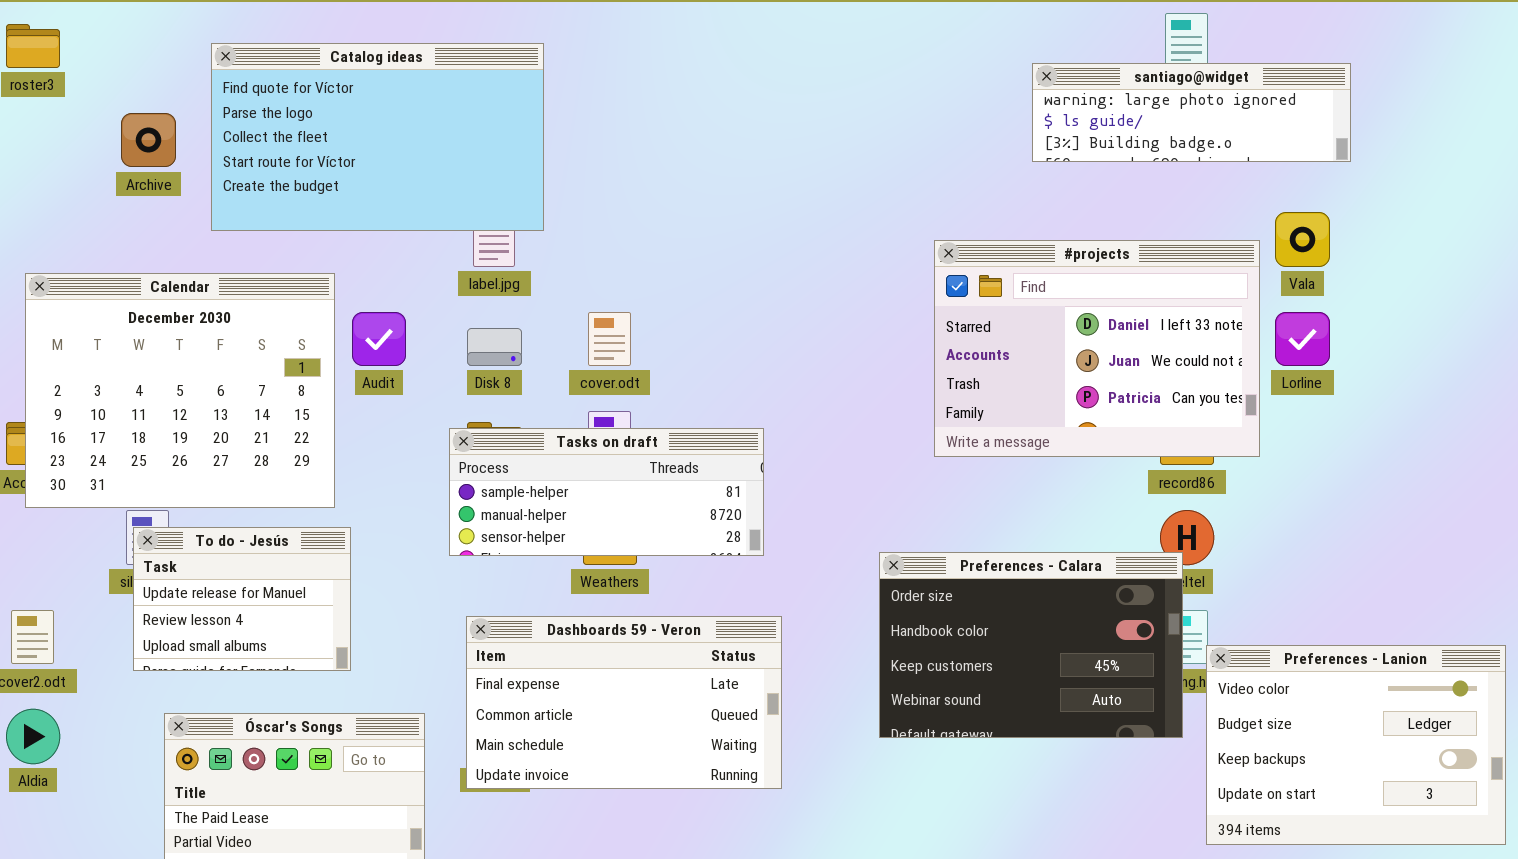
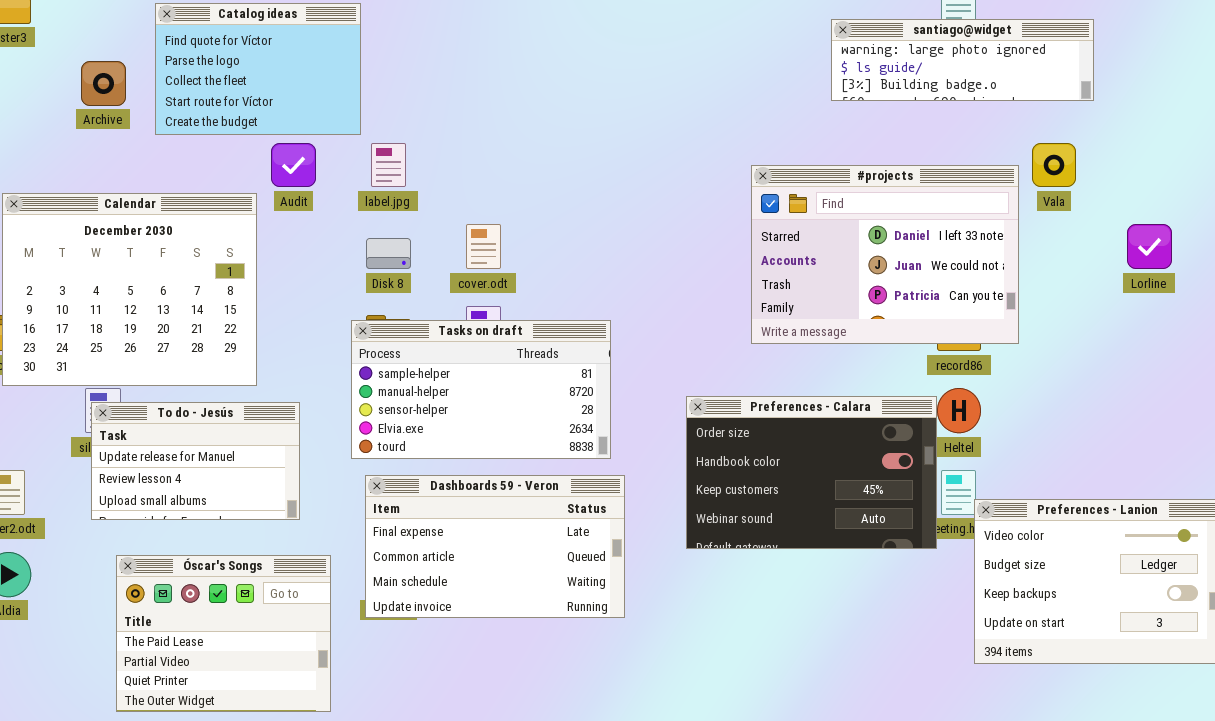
Catalog ideas: [211,43,544,231] -> [155,3,361,135], resized
Audit: [352,312,406,366] -> [271,143,316,187], moved
Lorline: [1275,312,1330,366] -> [1127,224,1172,269], moved
Tasks on draft: [449,428,764,556] -> [351,320,611,459], resized
To do - Jesús: [133,527,351,671] -> [91,402,300,520], resized
Preferences - Calara: [879,552,1183,738] -> [686,396,937,549], moved

